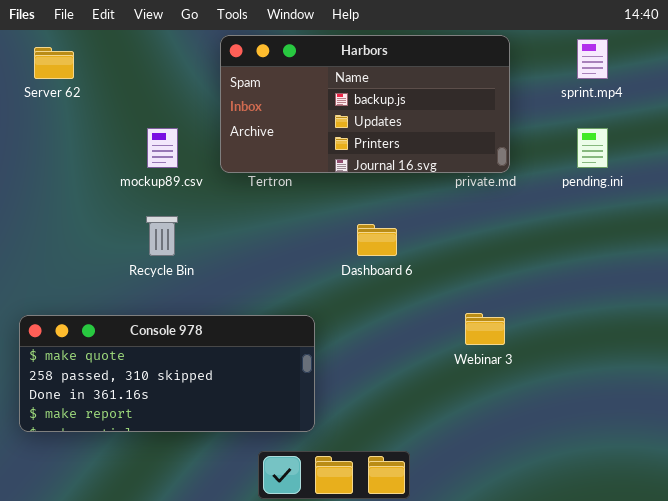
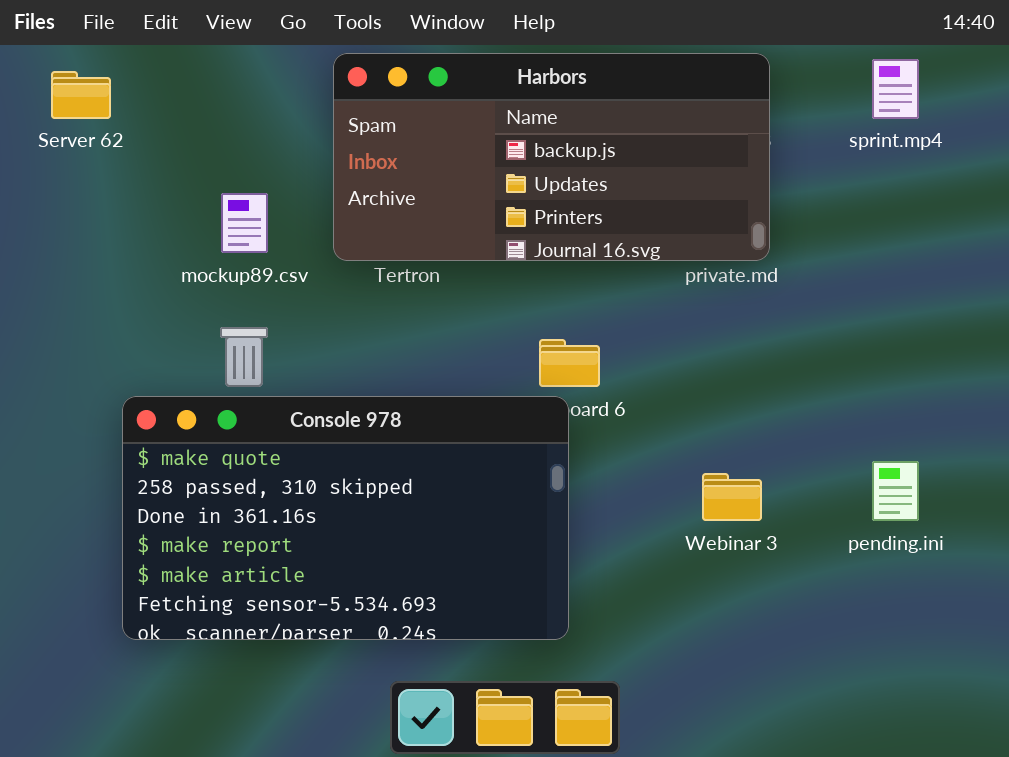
pending.ini: [577,128,608,168] -> [872,461,919,521], moved
Console 978: [19,315,315,432] -> [122,396,569,640], moved, resized

